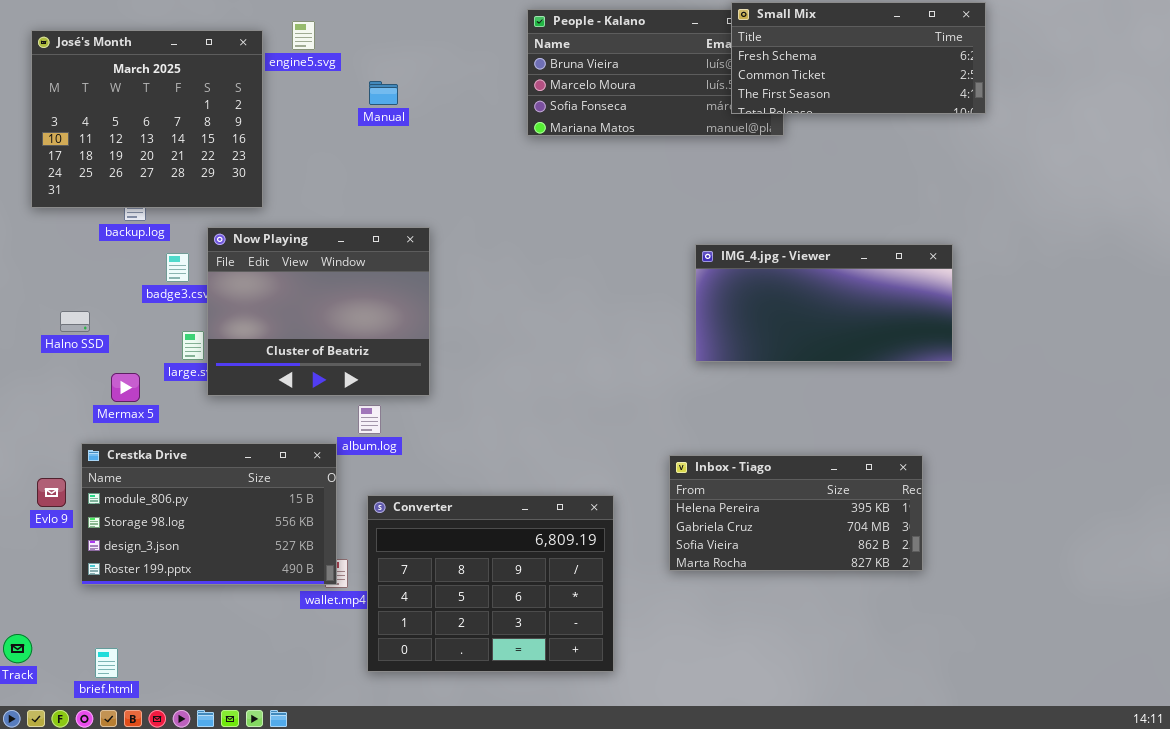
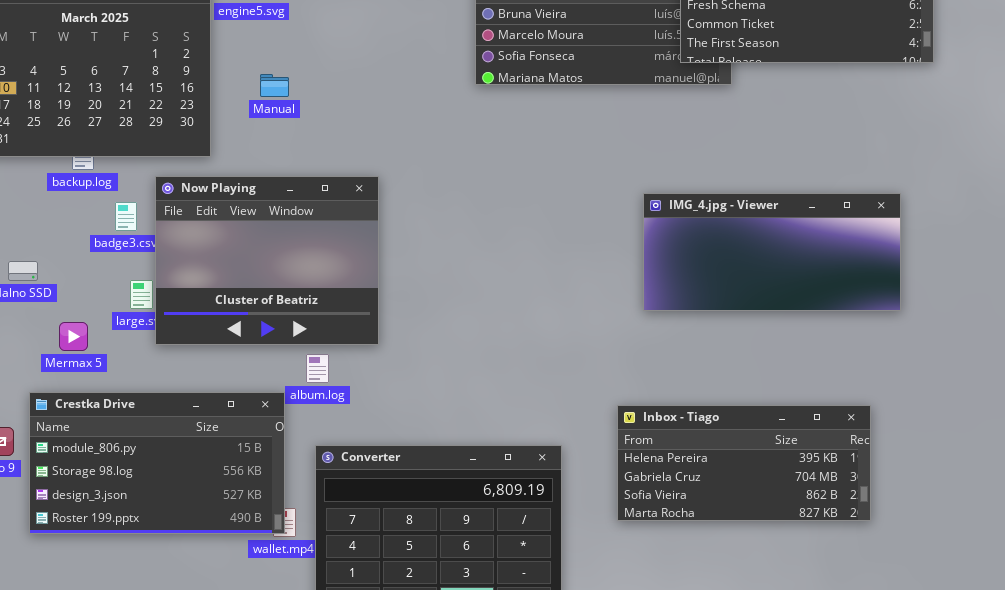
Manual: [369,81,398,105] -> [260,74,289,97], moved

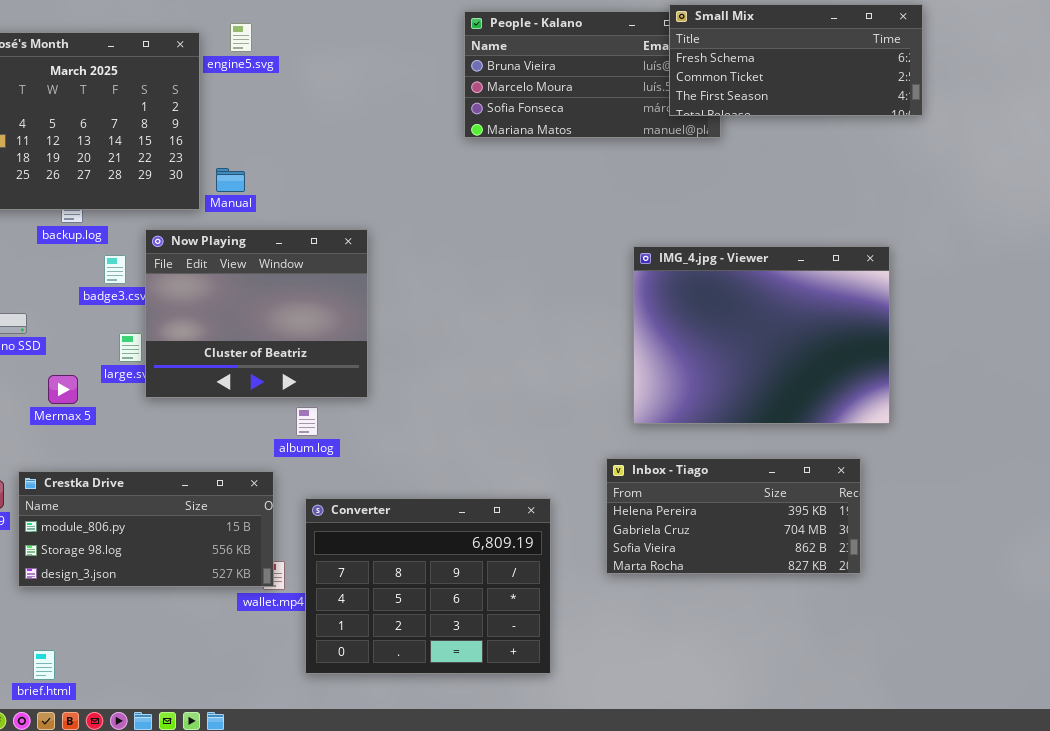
Manual: [260,74,289,97] -> [216,168,245,192], moved
IMG_4.jpg - Viewer: [643,193,901,311] -> [633,246,890,424], resized
Crestka Drive: [29,392,285,534] -> [18,471,274,587], resized

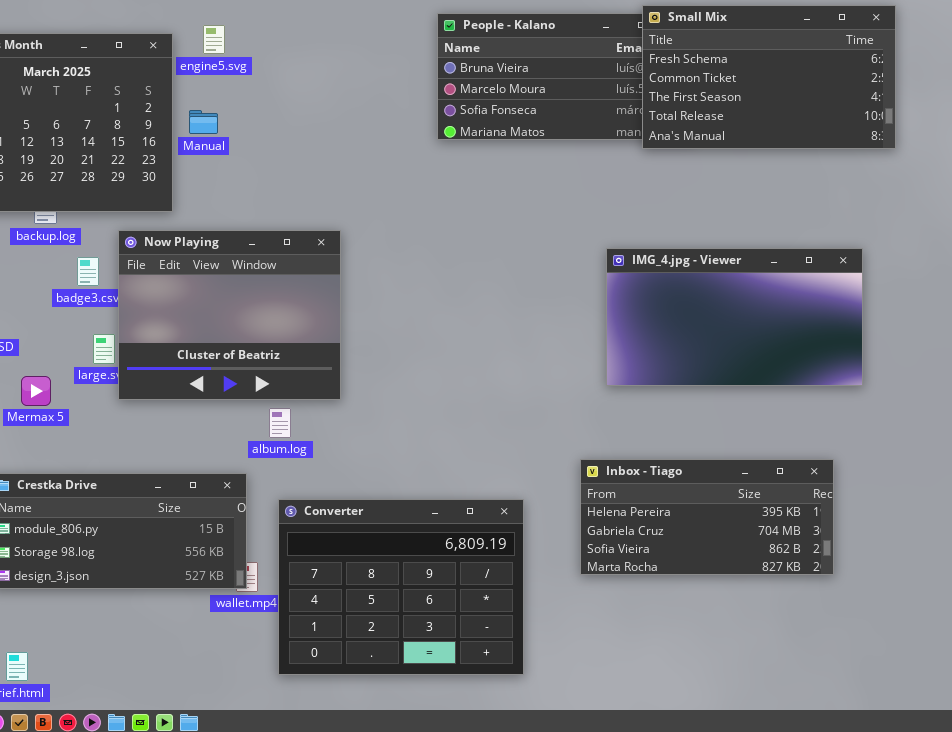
Small Mix: [669,4,923,116] -> [642,5,896,149], resized
Manual: [216,168,245,192] -> [189,110,218,134], moved
IMG_4.jpg - Viewer: [633,246,890,424] -> [606,248,863,386], resized

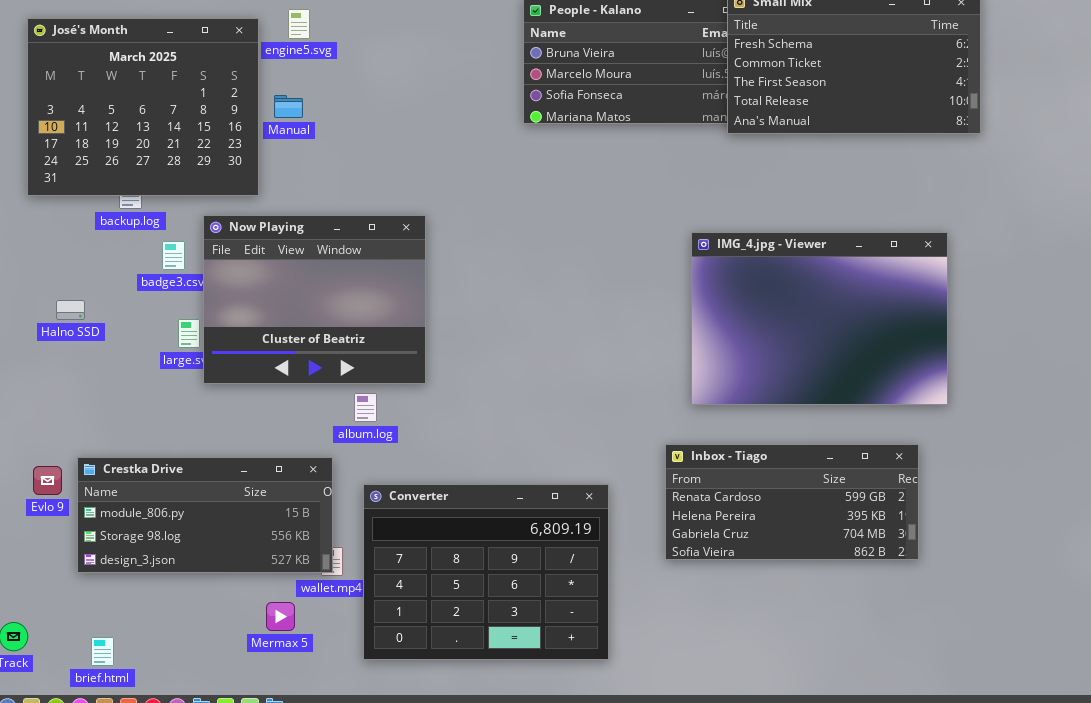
IMG_4.jpg - Viewer: [606,248,863,386] -> [691,232,948,405], resized
Mermax 5: [21,376,51,406] -> [266,602,295,631], moved
Inbox - Tiago: [580,459,834,575] -> [665,444,919,560], scrolled up 1 row

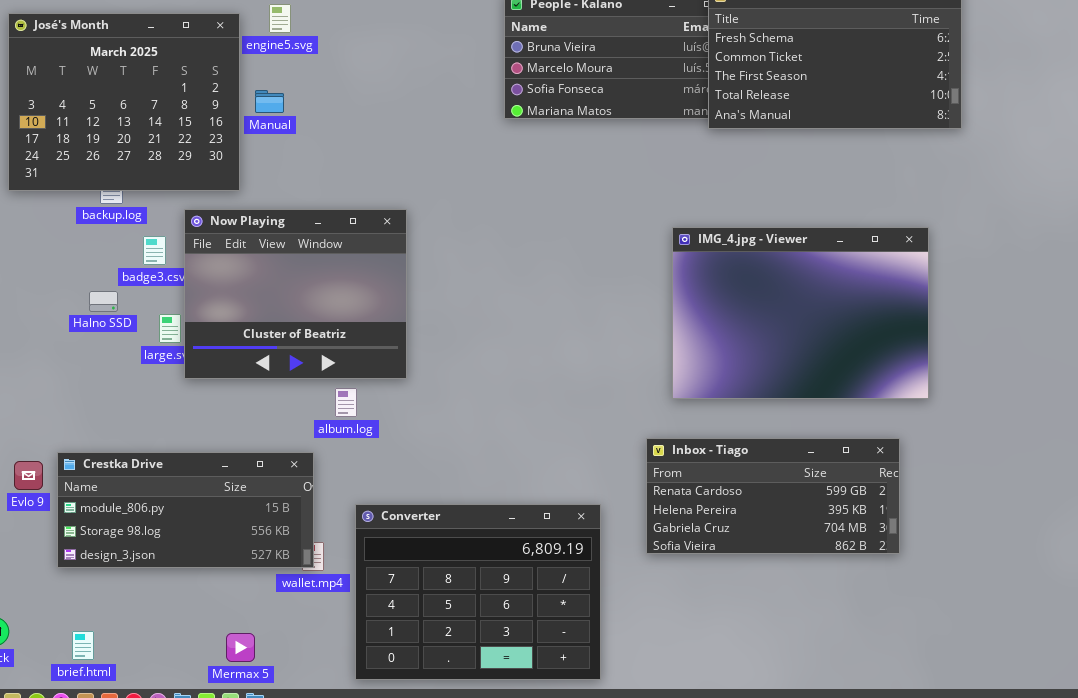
Halno SSD: [56,300,85,320] -> [89,291,118,312], moved
Converter: [363,484,609,660] -> [355,504,601,680], moved
Mermax 5: [266,602,295,631] -> [226,633,255,662], moved

